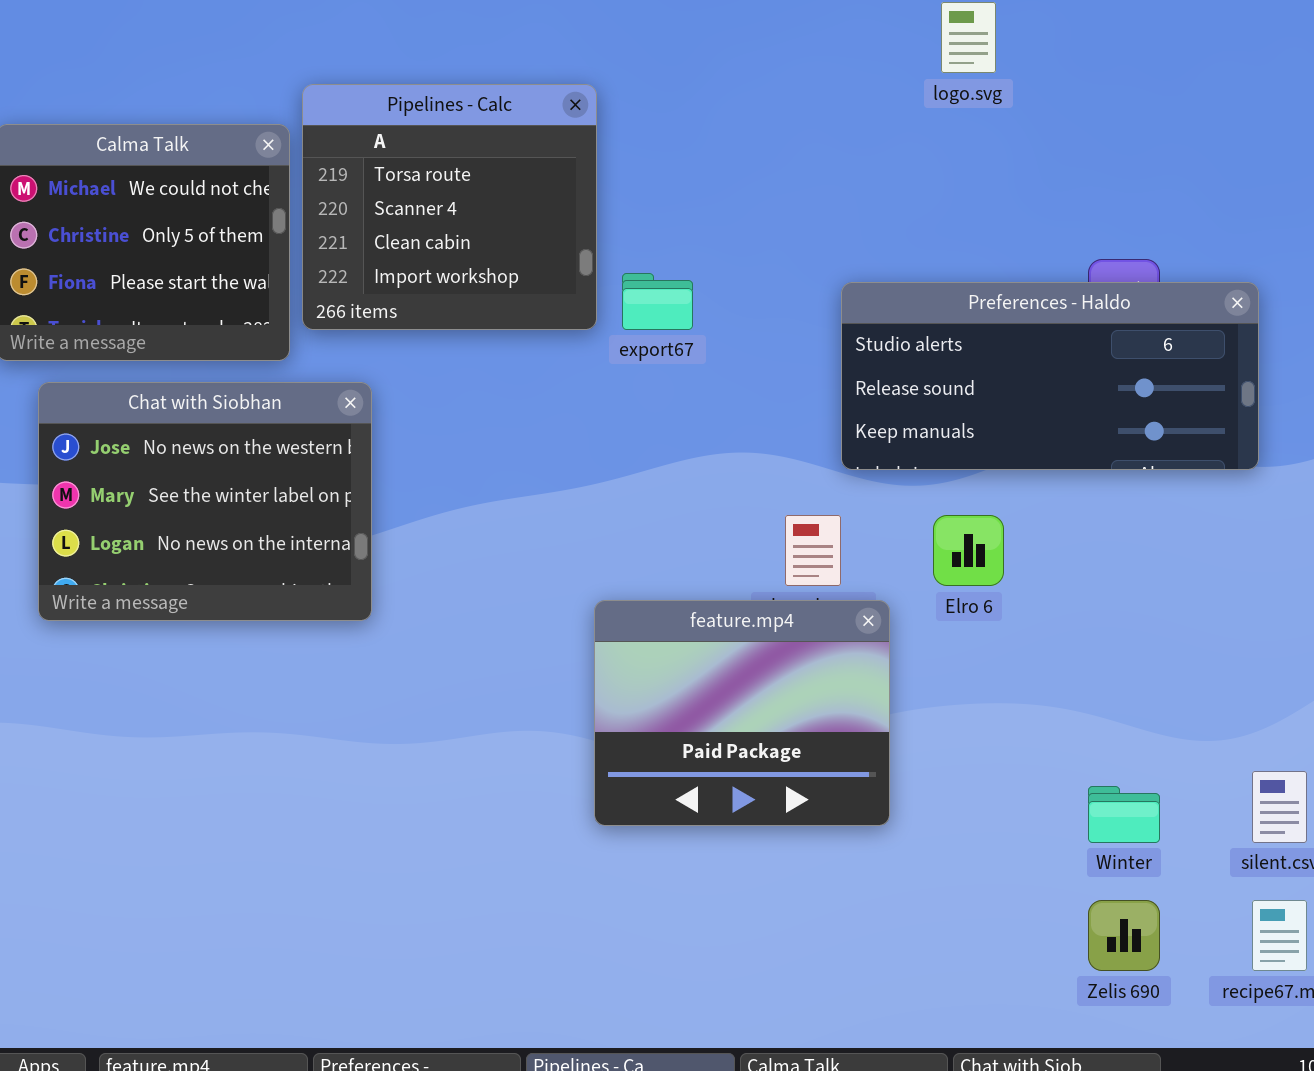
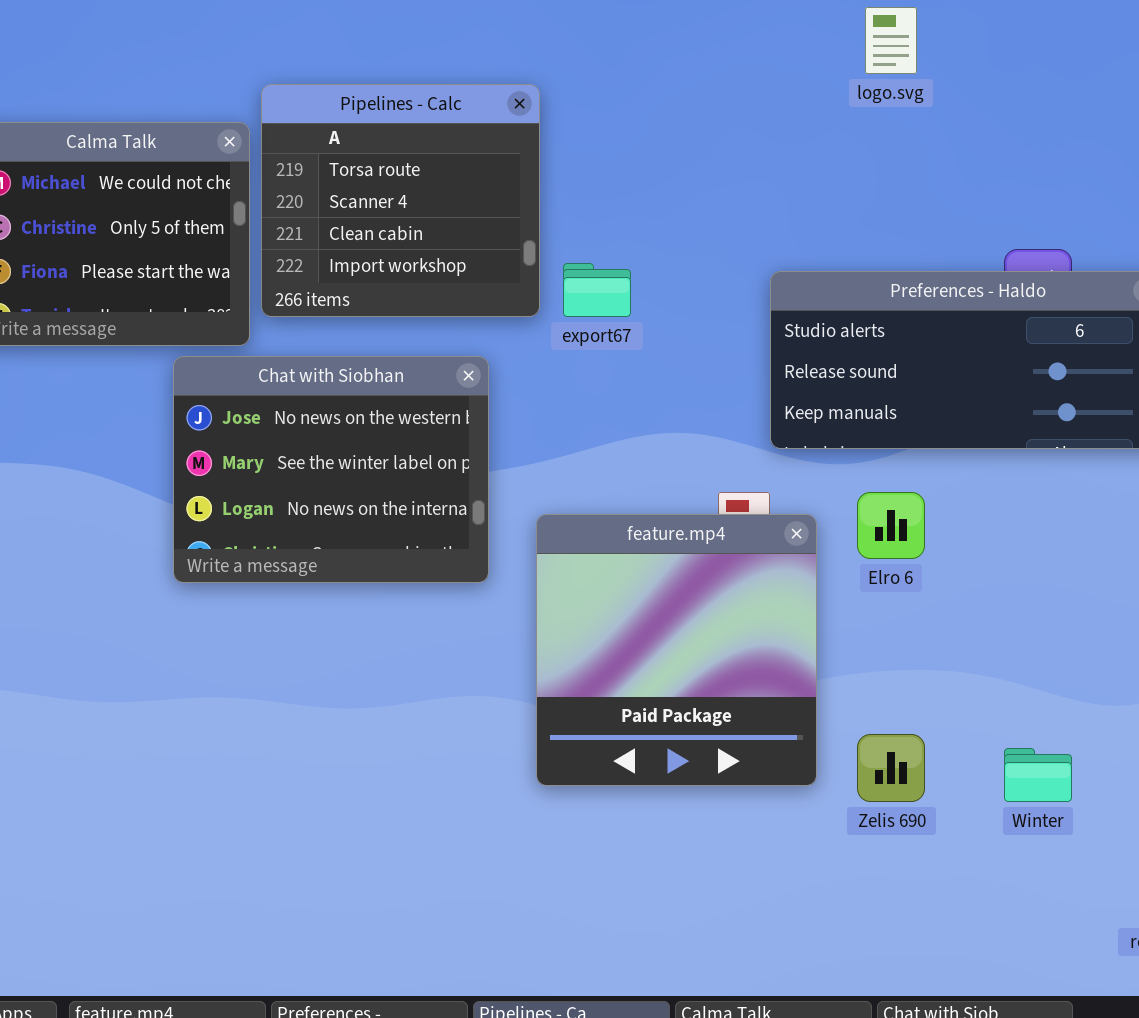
Chat with Siobhan: [38,382,372,621] -> [173,356,489,583], moved
feature.mp4: [594,600,890,826] -> [536,514,817,786], resized
Zelis 690: [1088,900,1160,971] -> [857,734,925,802], moved

